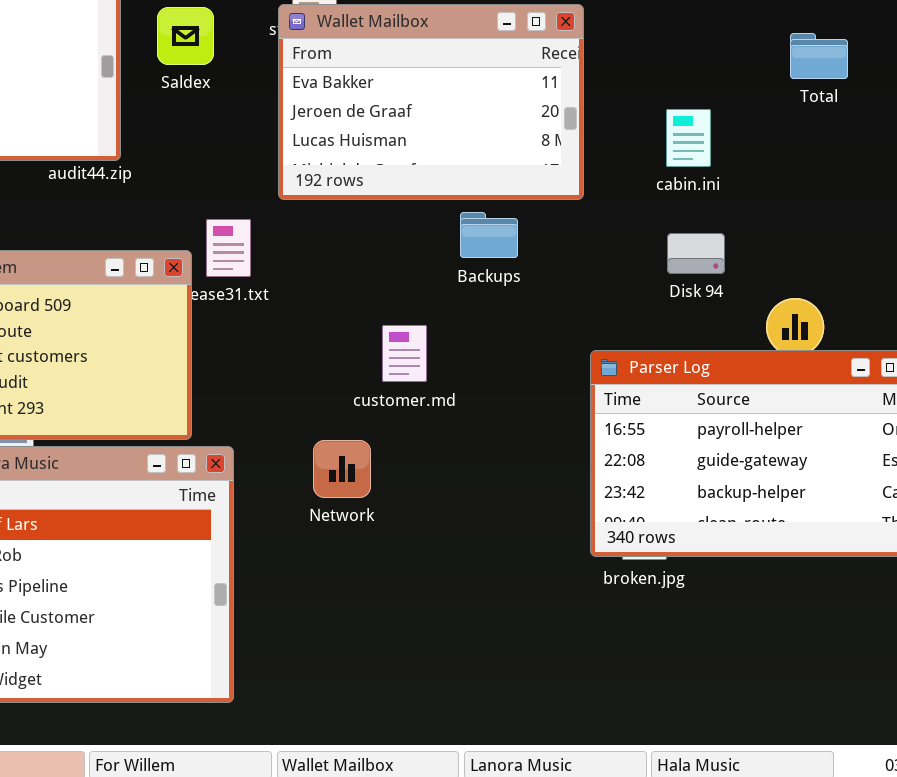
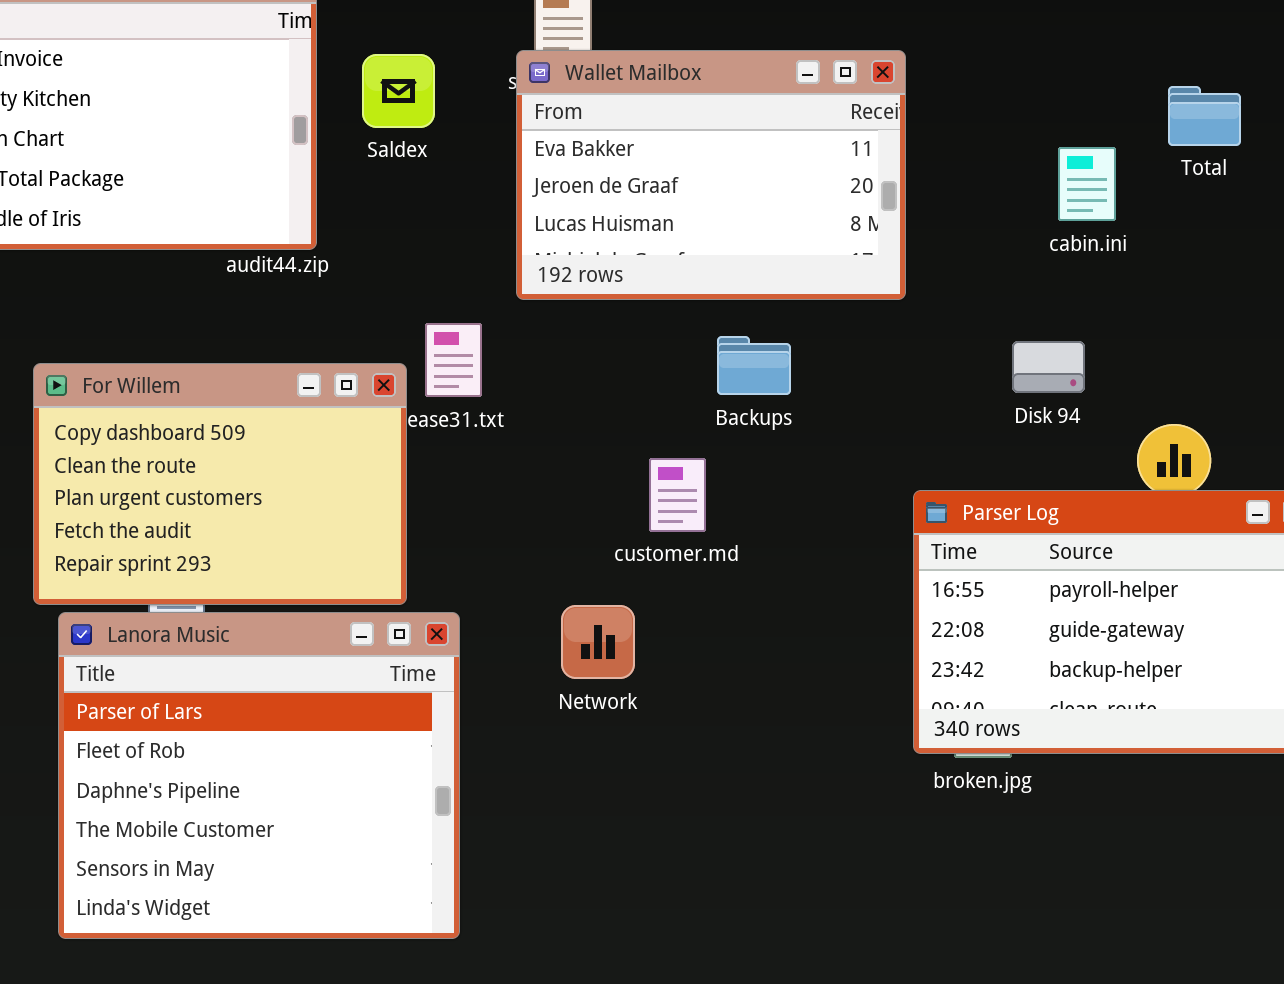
cabin.ini: [666,109,711,167] -> [1058,147,1116,221], moved
Backups: [460,212,518,258] -> [717,336,791,395], moved

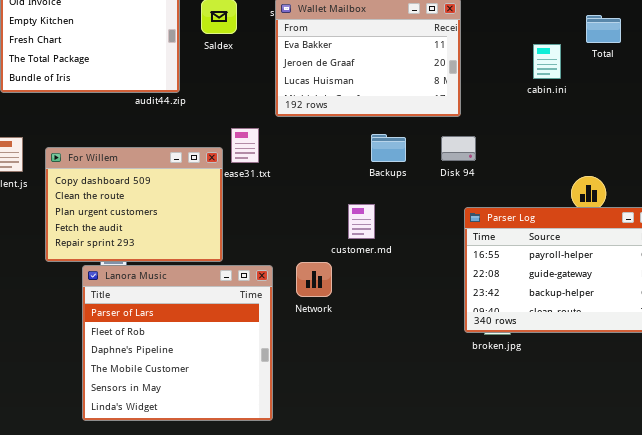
Disk 94: [1012,341,1085,393] -> [441,136,476,161], moved
customer.md: [649,458,706,532] -> [348,204,375,239], moved
Lanora Music: [58,612,460,939] -> [82,265,273,421], moved

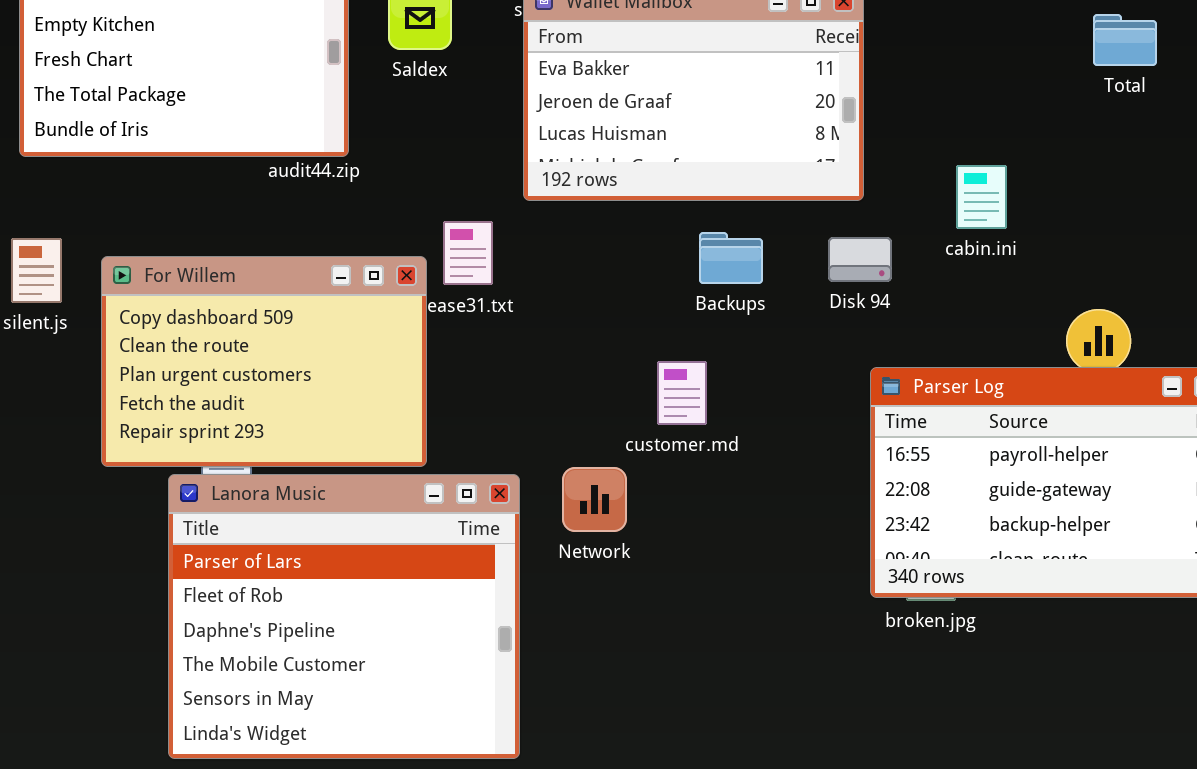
cabin.ini: [533,44,561,79] -> [956,165,1007,229], moved

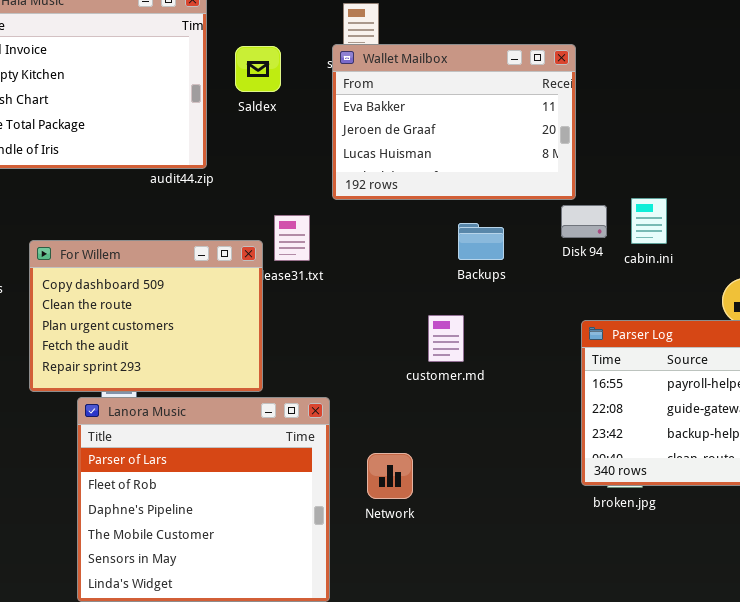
cabin.ini: [956,165,1007,229] -> [631,198,667,244], moved
Disk 94: [828,237,892,282] -> [561,205,607,238], moved
Network: [562,467,627,532] -> [367,453,413,499], moved

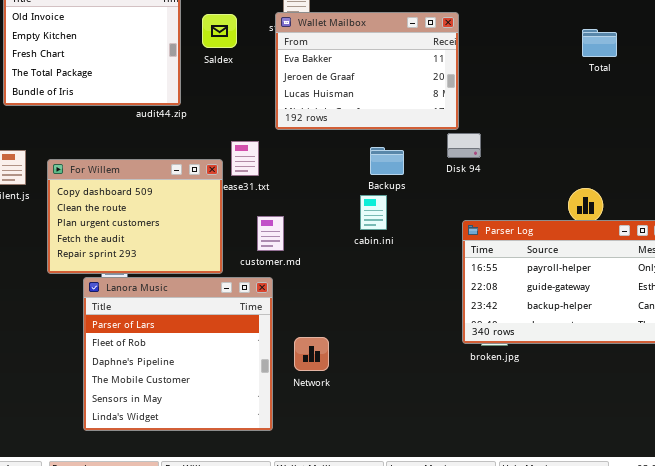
cabin.ini: [631,198,667,244] -> [360,195,387,230], moved
customer.md: [428,315,464,362] -> [257,216,284,251], moved
Network: [367,453,413,499] -> [294,337,329,371], moved

